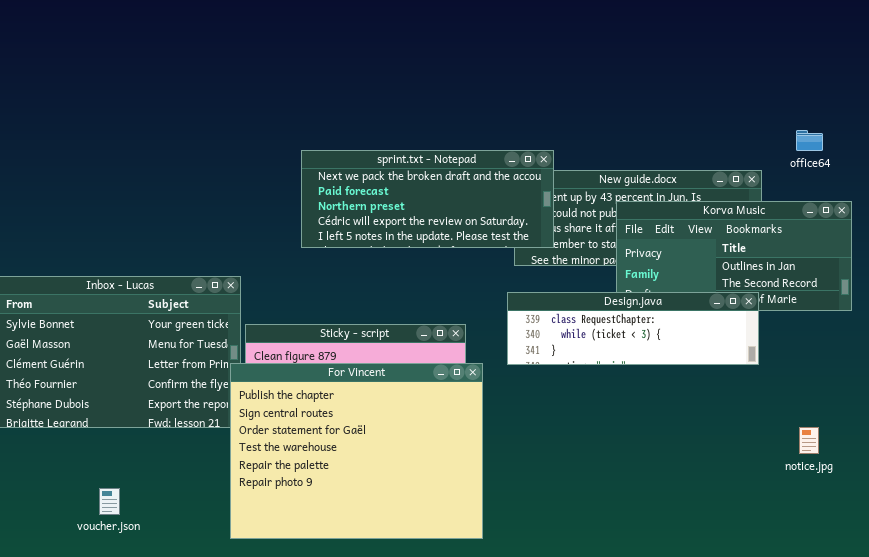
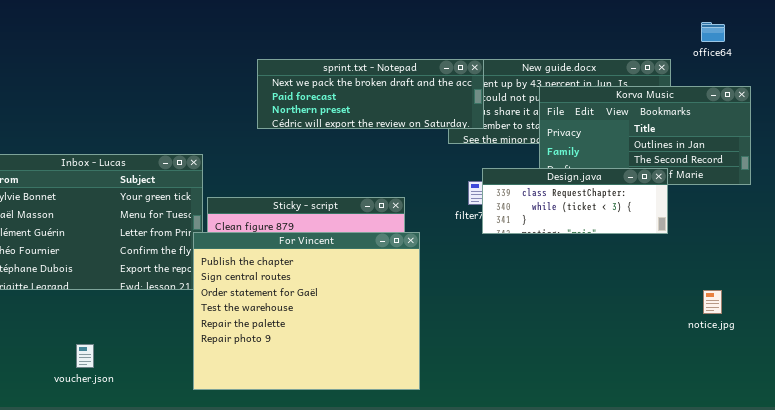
sprint.txt - Notepad: [301,150,554,248] -> [257,59,484,129], resized
Design.java: [507,292,759,365] -> [482,168,668,234], resized

